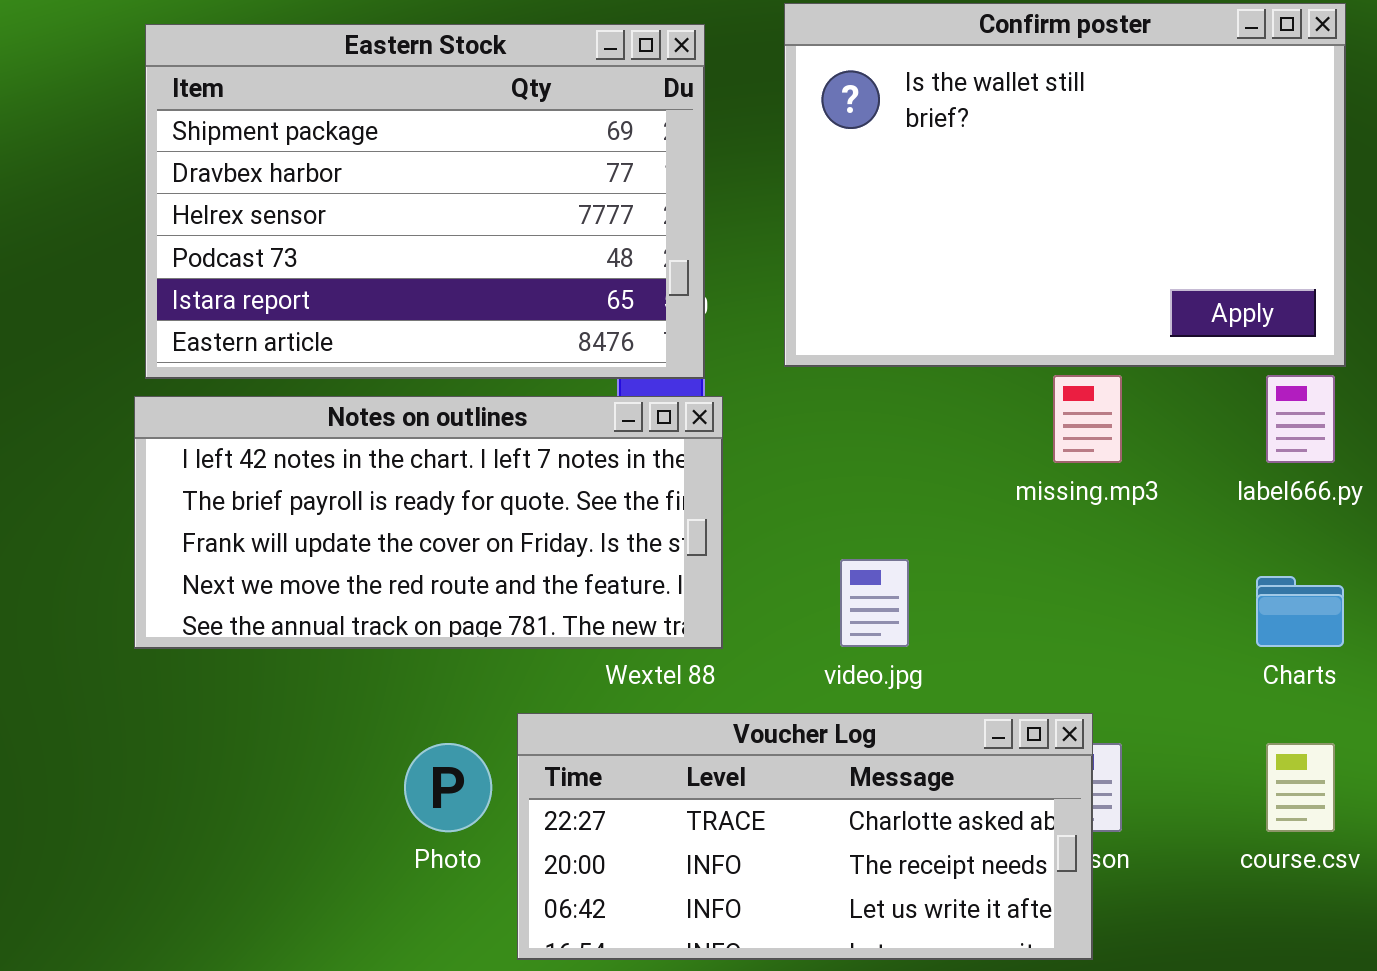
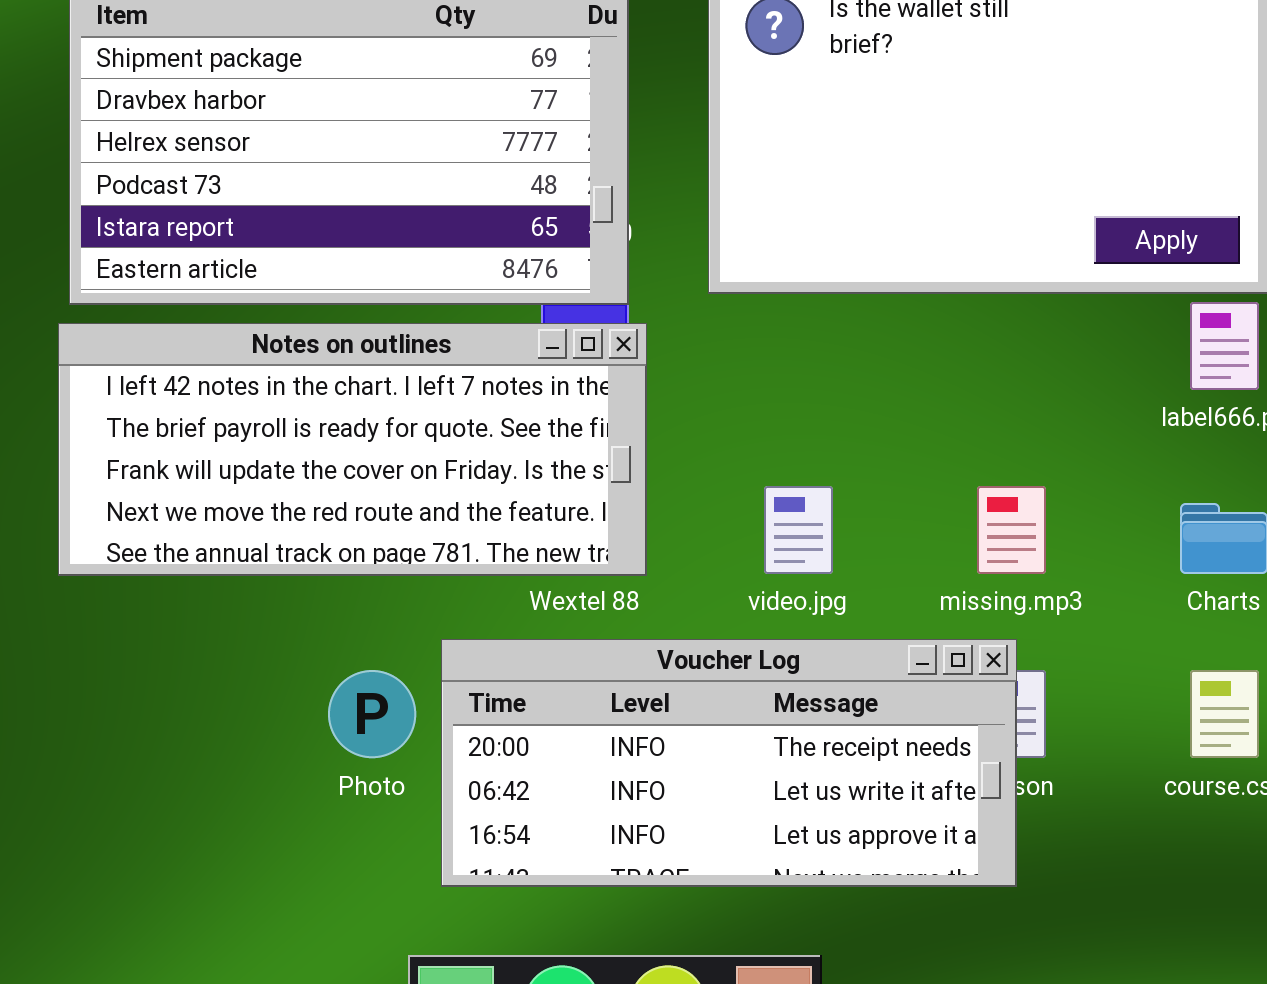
missing.mp3: [1053,375,1122,463] -> [977,486,1046,574], moved
Voucher Log: [517,713,1093,960] -> [441,639,1017,887], scrolled down 1 row

